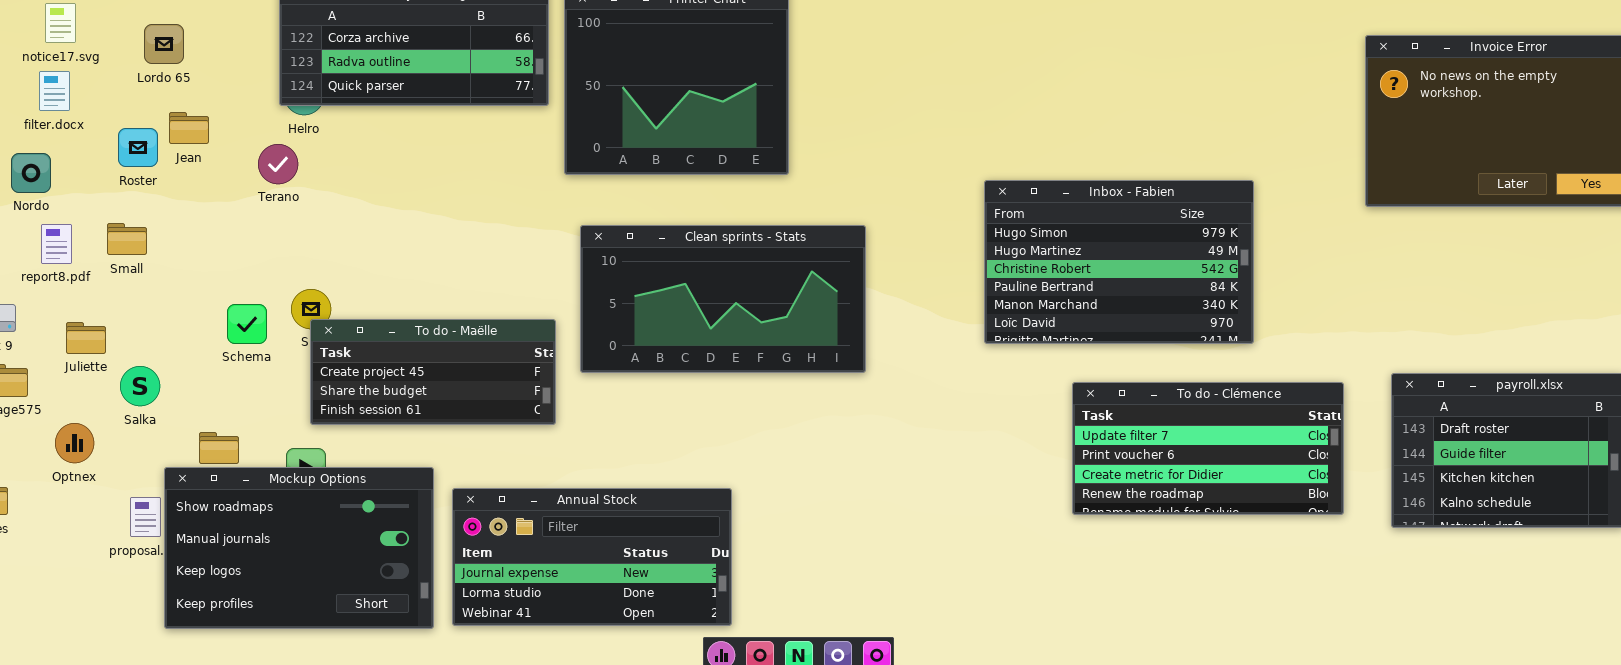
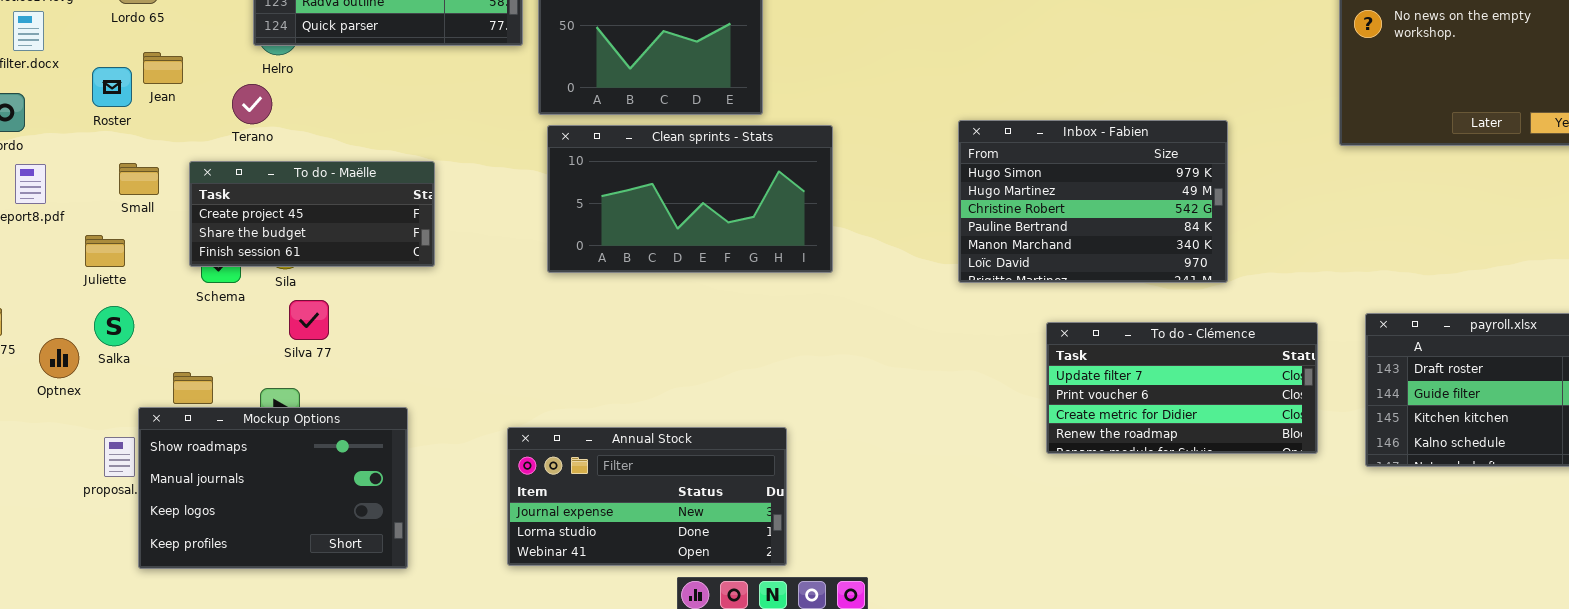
Small: [107,223,147,255] -> [119,163,159,195], moved
Clean sprints - Stats: [580,225,866,373] -> [547,125,833,273], moved
To do - Maëlle: [310,319,556,425] -> [189,161,435,267], moved
Juliette: [66,322,106,354] -> [85,235,125,267], moved
Optnex: [55,423,94,463] -> [39,338,79,378], moved
Annual Stock: [452,488,732,626] -> [507,427,787,566], moved

